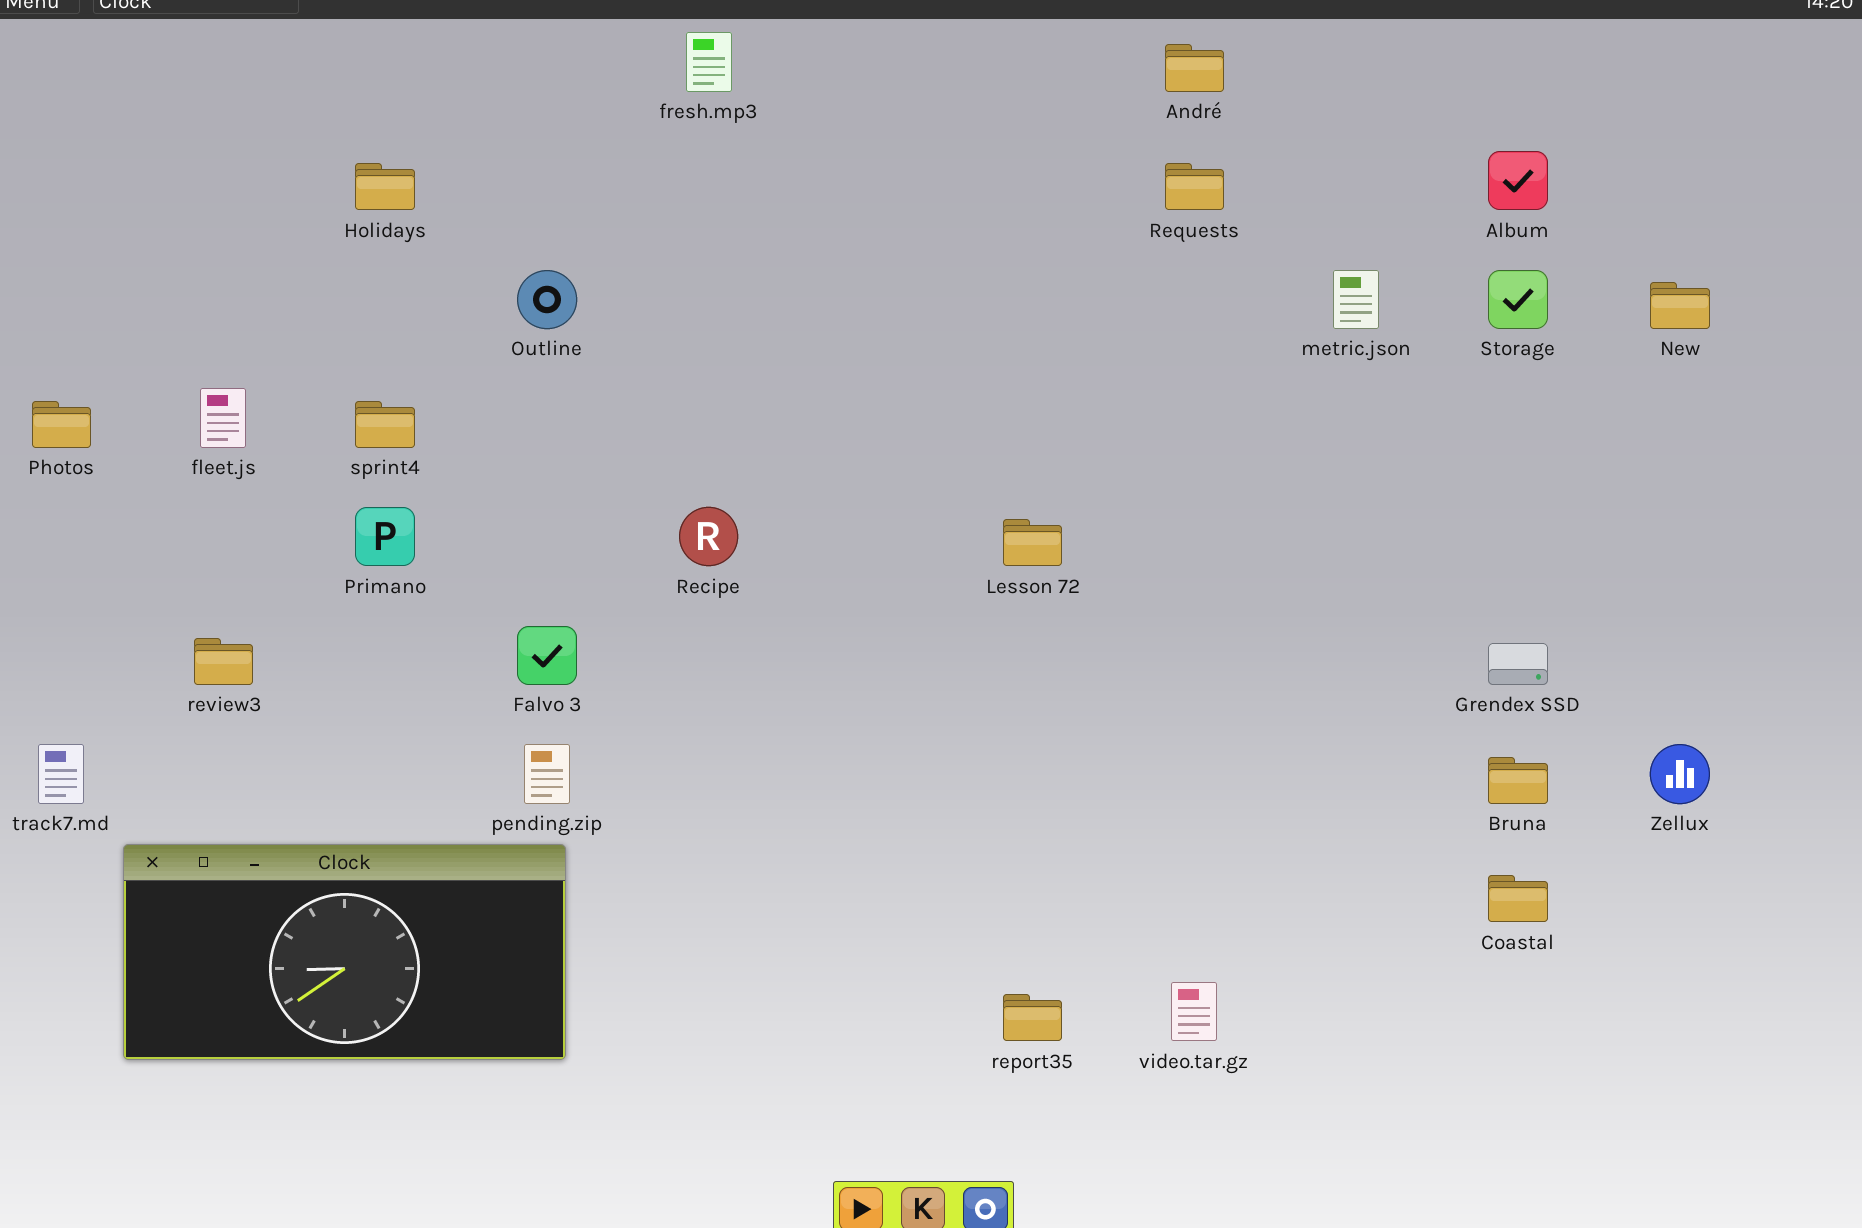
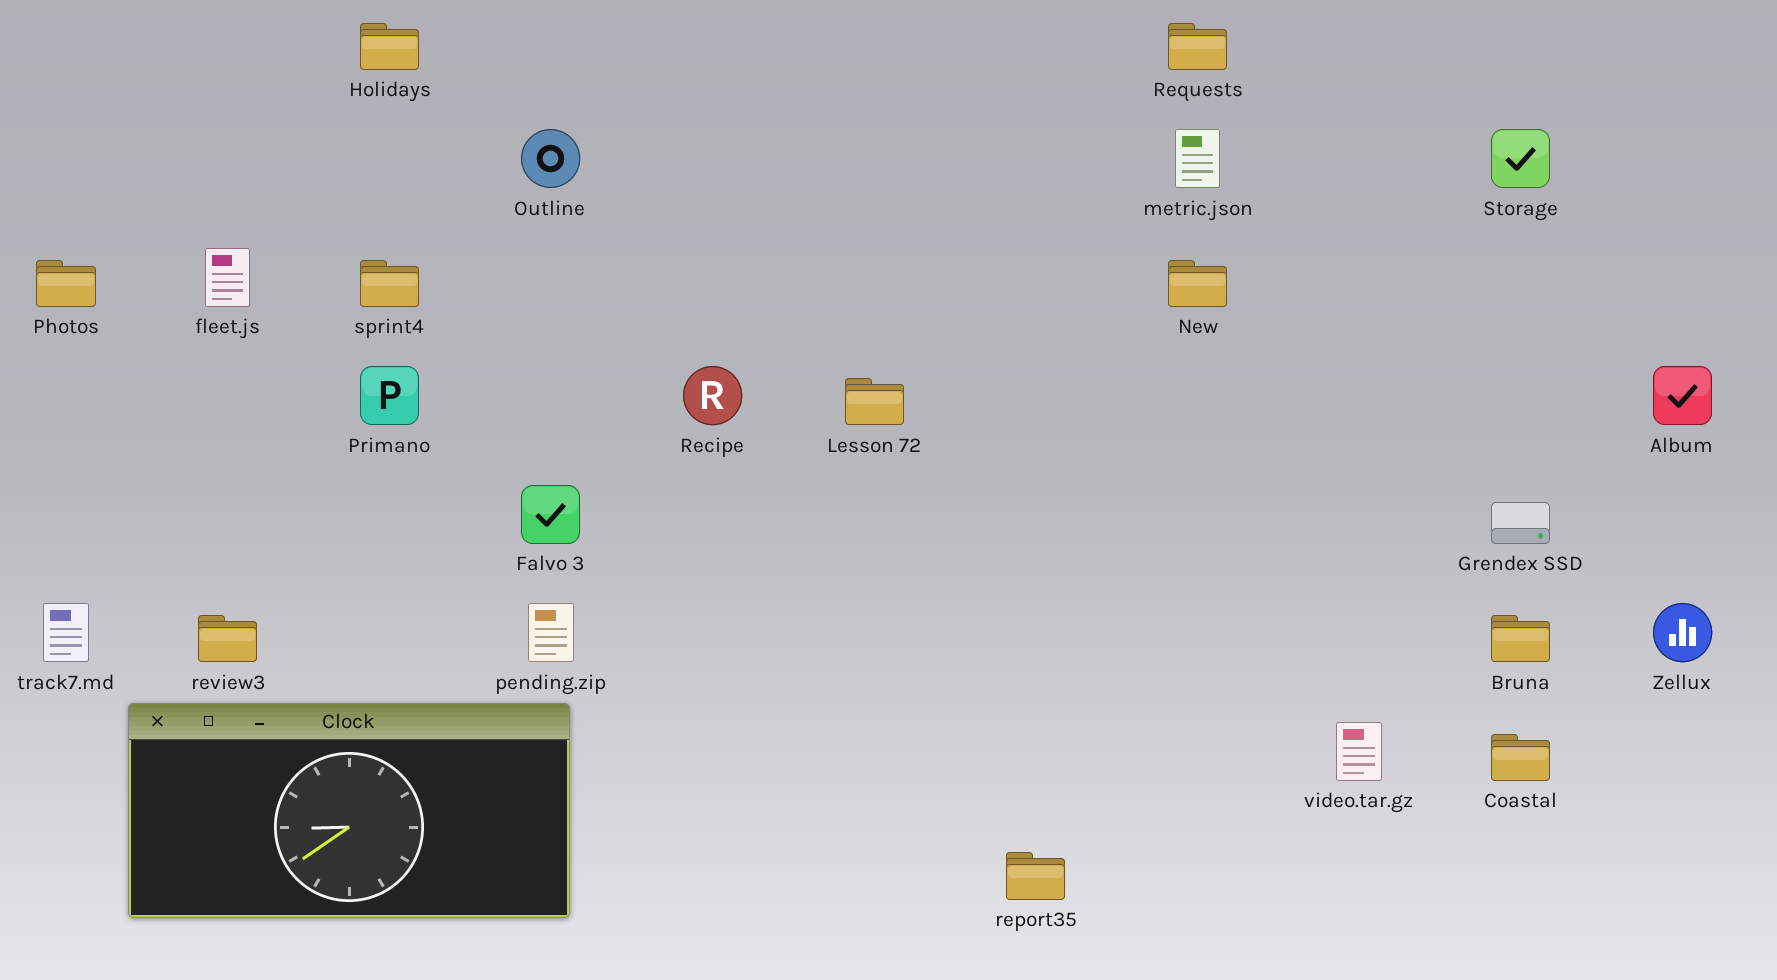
Album: [1488,151,1548,210] -> [1653,366,1712,425], moved
metric.json: [1333,270,1379,329] -> [1175,129,1220,188], moved
New: [1650,282,1710,329] -> [1168,260,1227,307], moved
Lesson 72: [1003,519,1062,566] -> [845,378,904,425], moved
review3: [194,638,253,685] -> [198,615,257,662], moved
video.tar.gz: [1171,982,1217,1041] -> [1336,722,1382,781], moved

